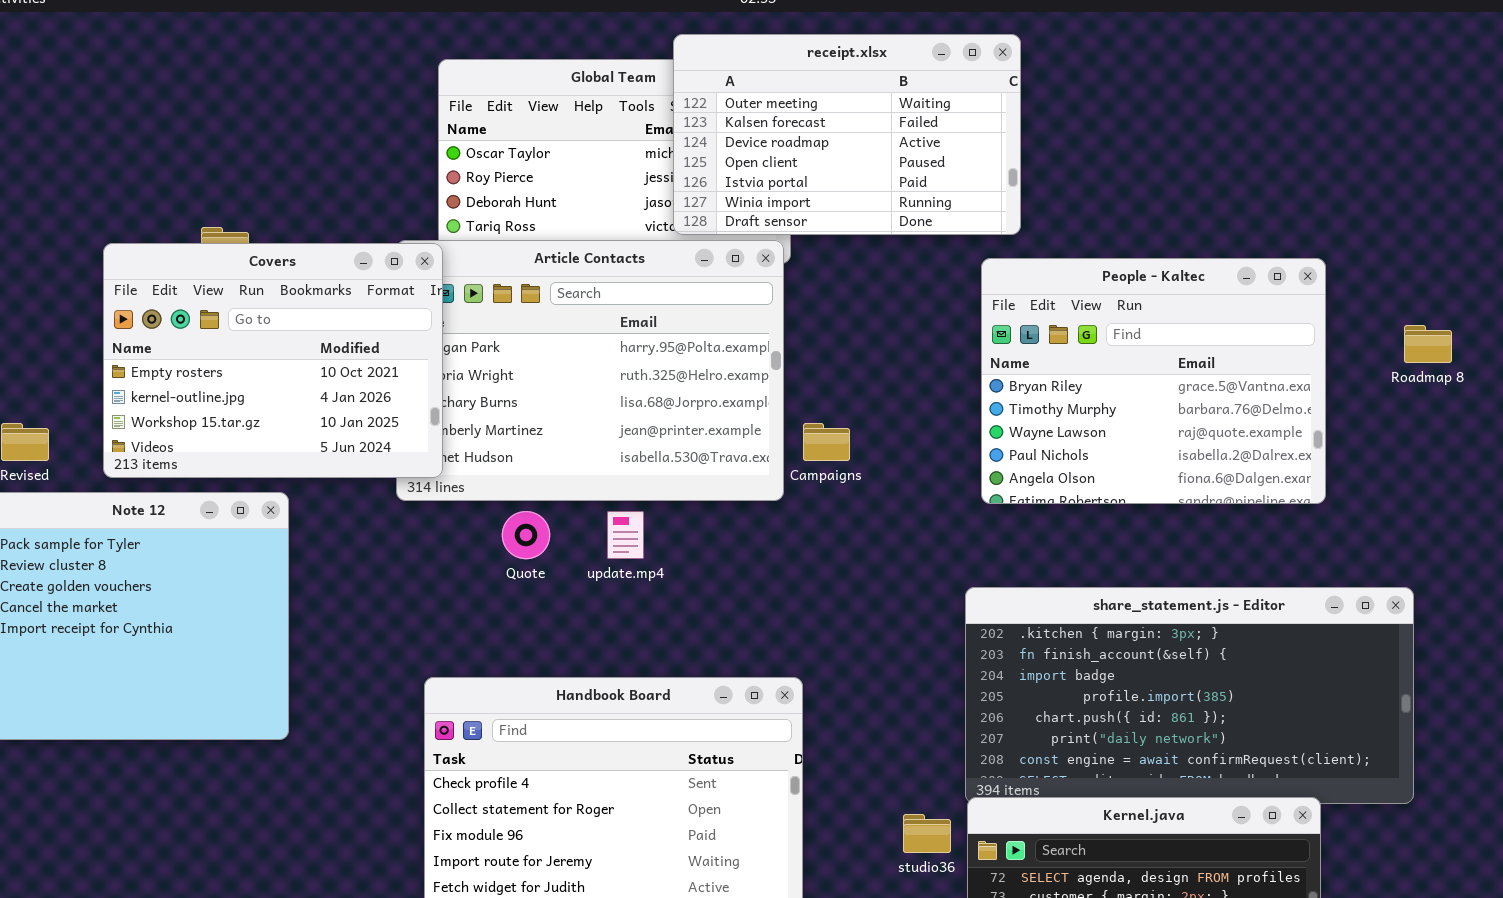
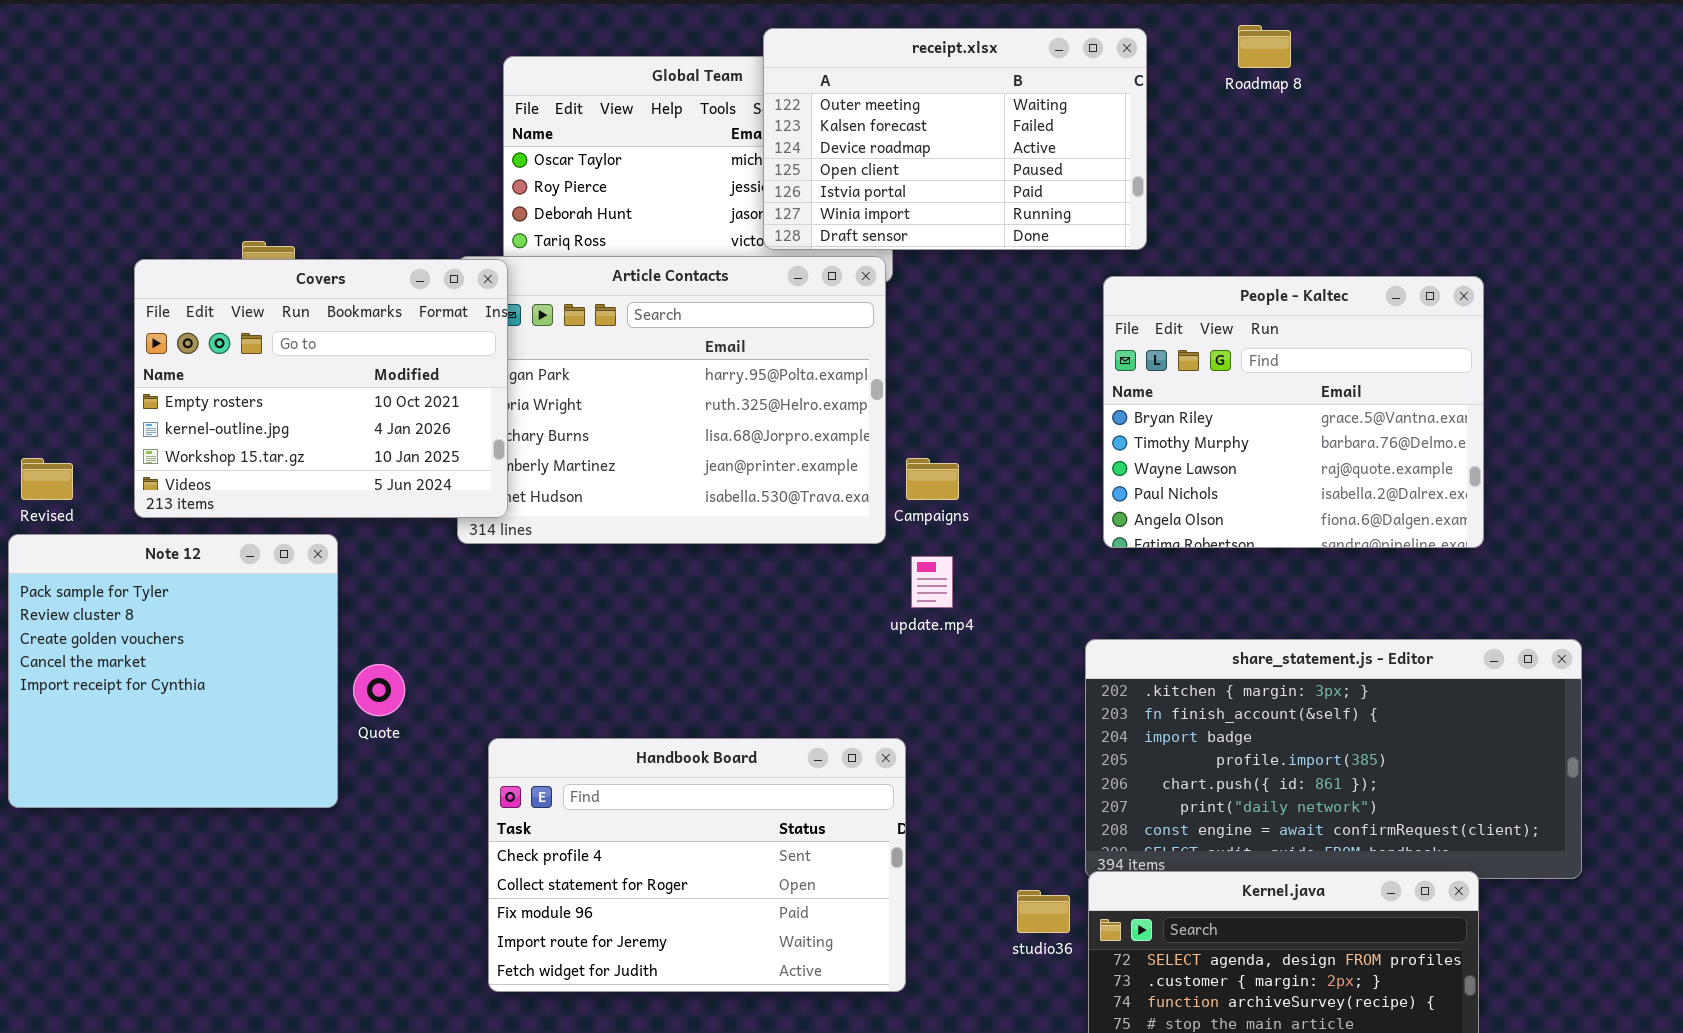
Roadmap 8: [1404,325,1452,363] -> [1238,25,1291,68], moved
Quote: [502,511,550,559] -> [353,664,405,716], moved
update.mp4: [607,511,644,559] -> [911,556,953,608], moved

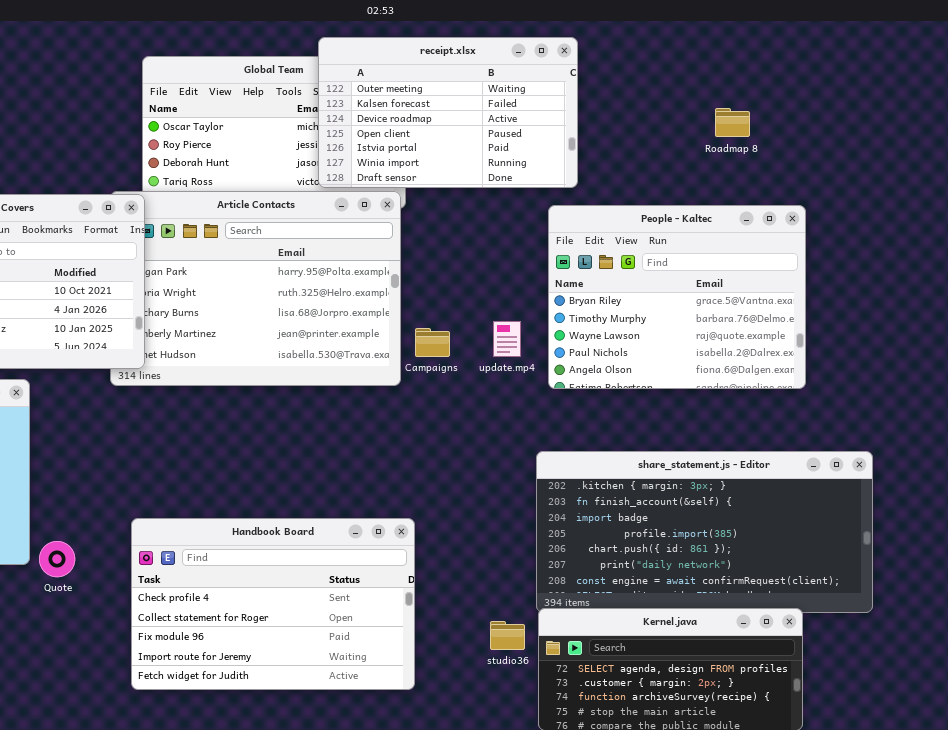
Roadmap 8: [1238,25,1291,68] -> [715,108,750,137], moved
update.mp4: [911,556,953,608] -> [493,321,521,357], moved
Quote: [353,664,405,716] -> [39,541,75,577], moved

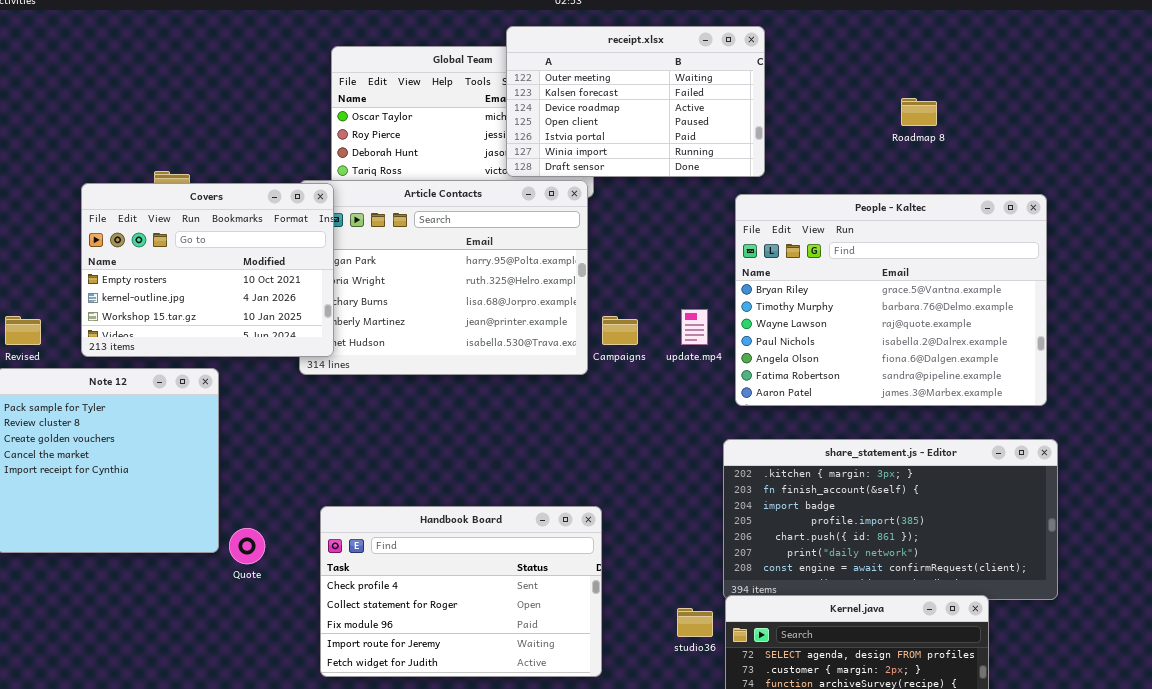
People - Kaltec: [548,205,806,389] -> [735,194,1047,406], resized

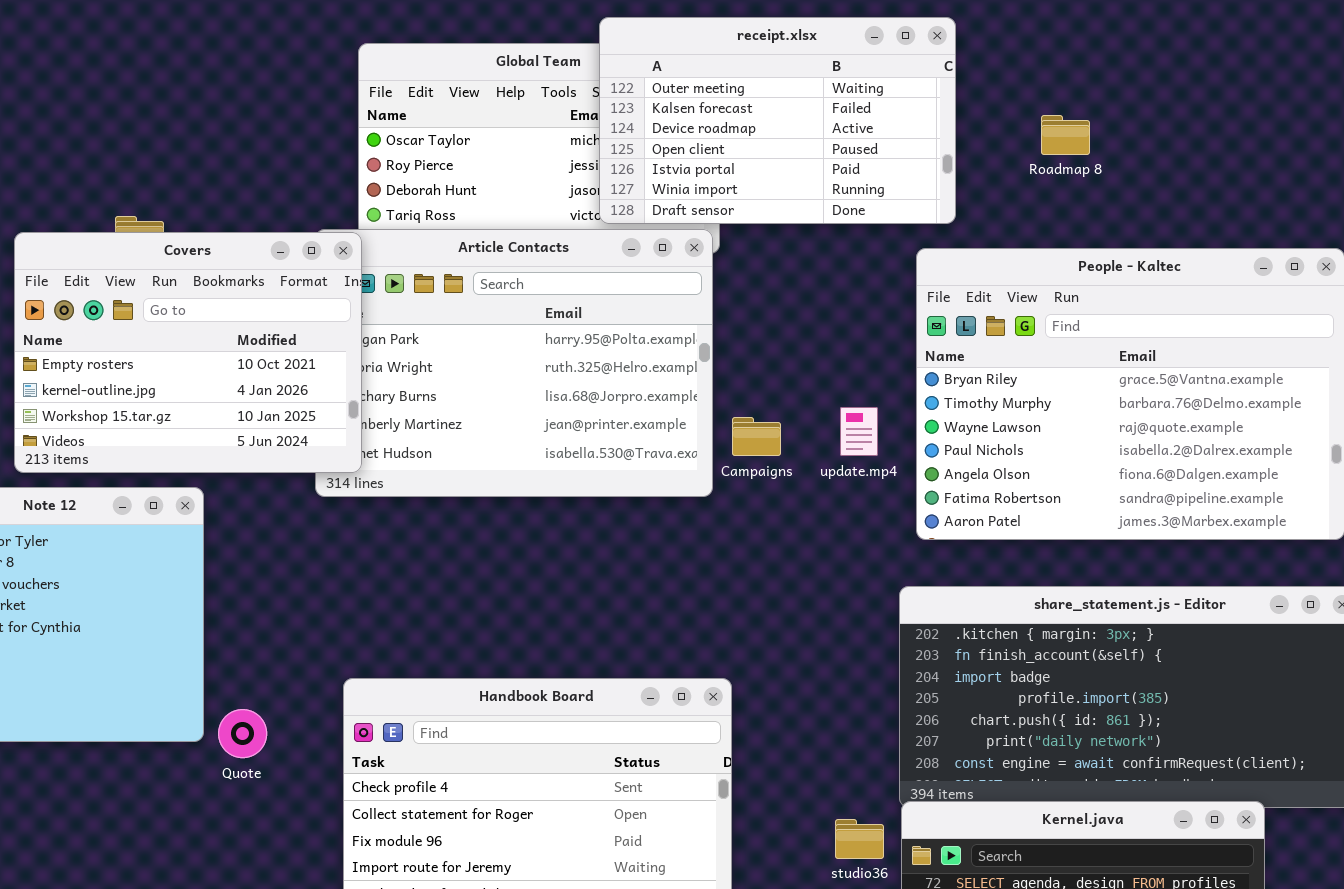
Roadmap 8: [901,98,937,126] -> [1041,115,1090,155], moved

